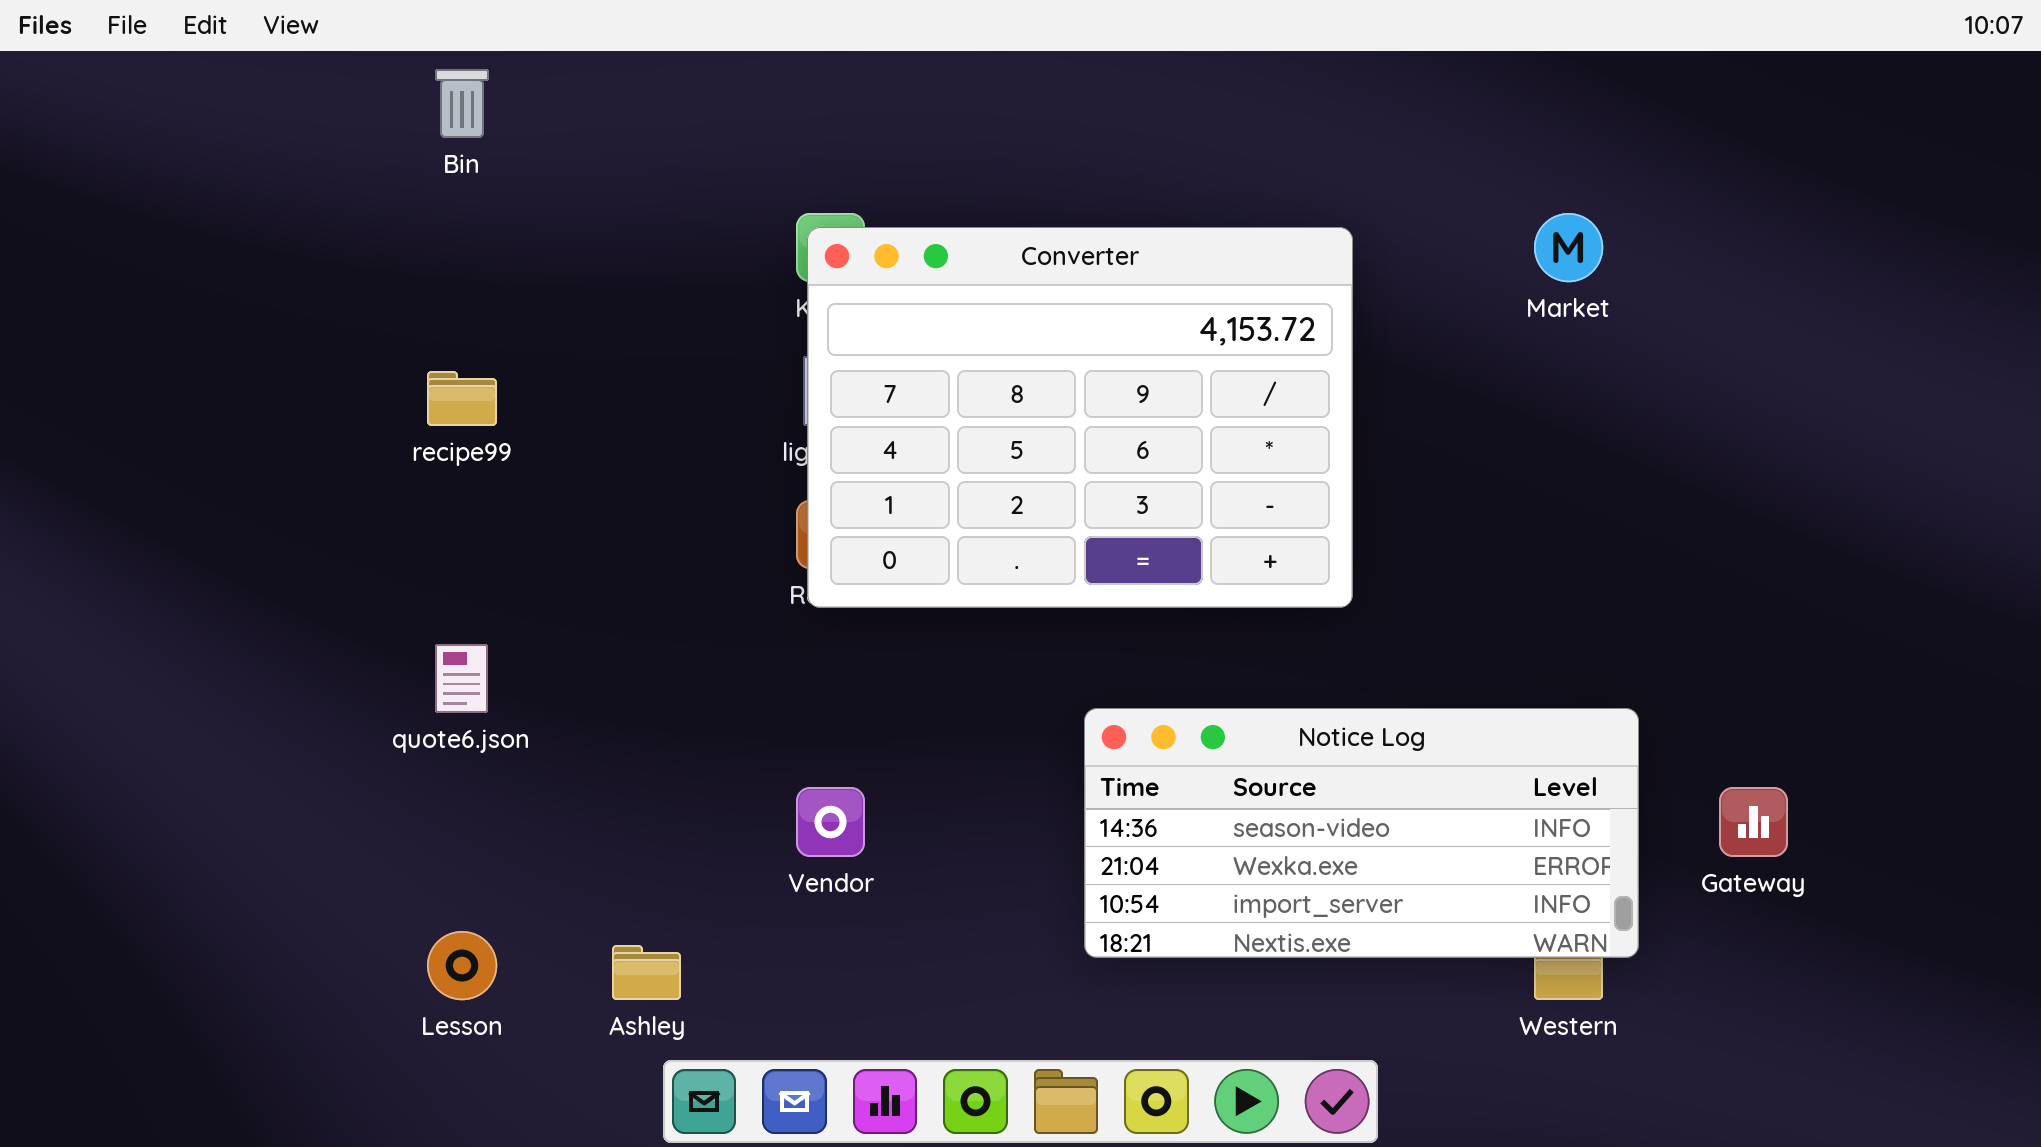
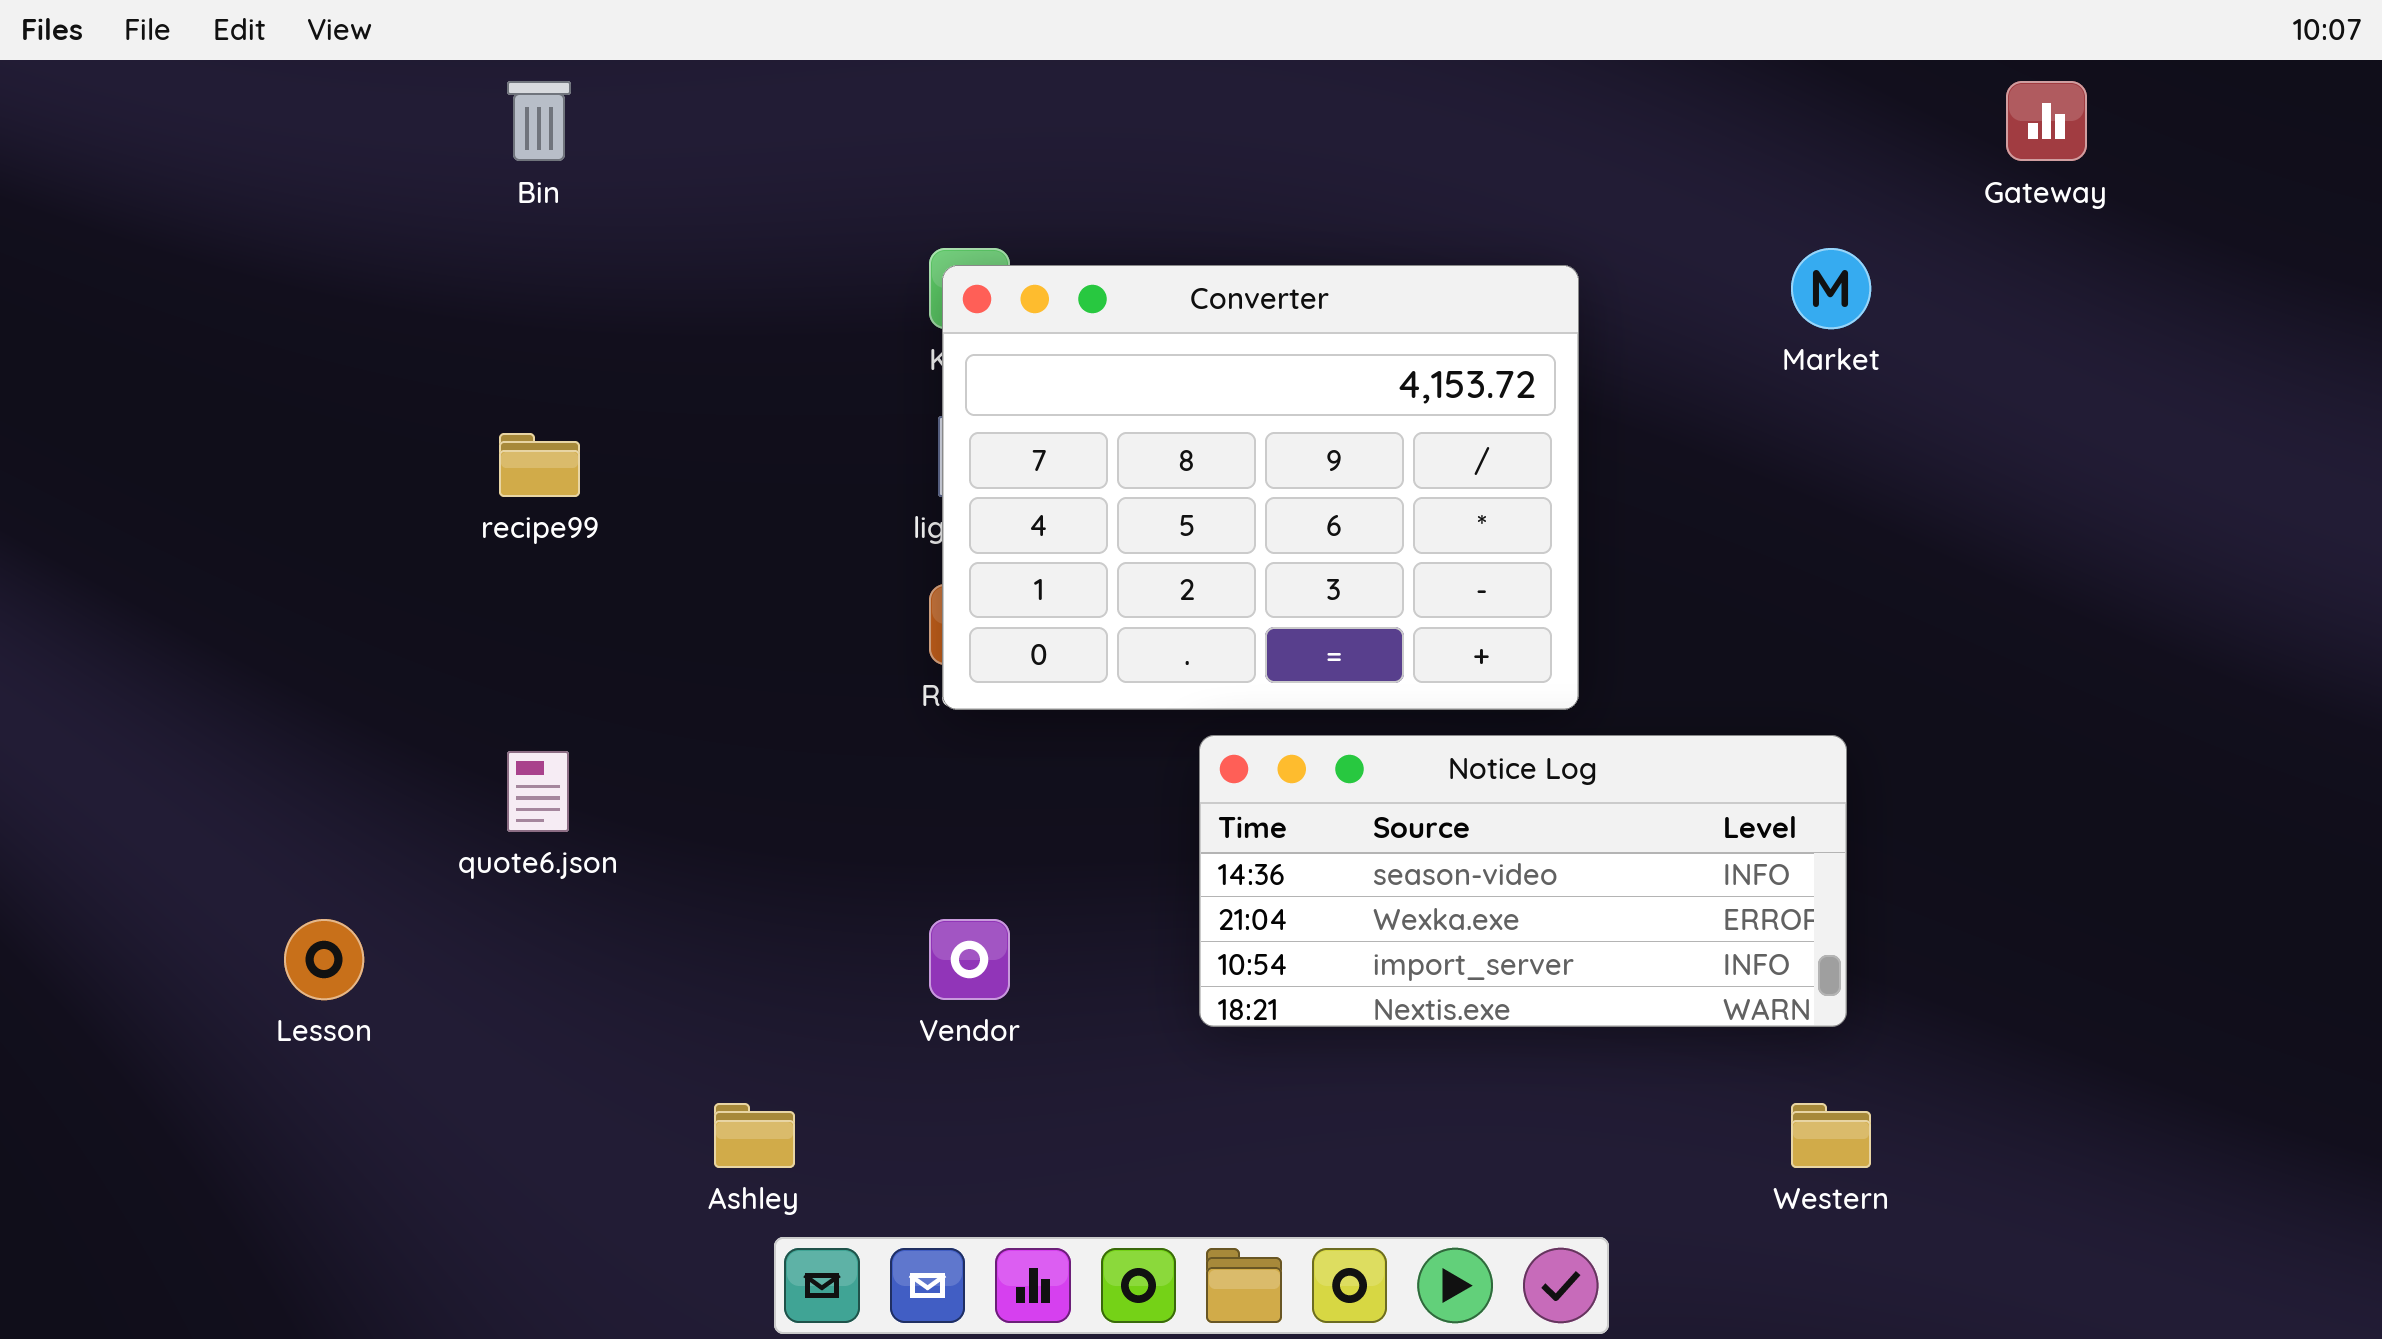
Notice Log: [1084,708,1639,958] -> [1199,735,1847,1027], moved
Gateway: [1719,787,1788,857] -> [2006,81,2087,161], moved
Lesson: [427,931,497,1000] -> [284,919,364,1000], moved

